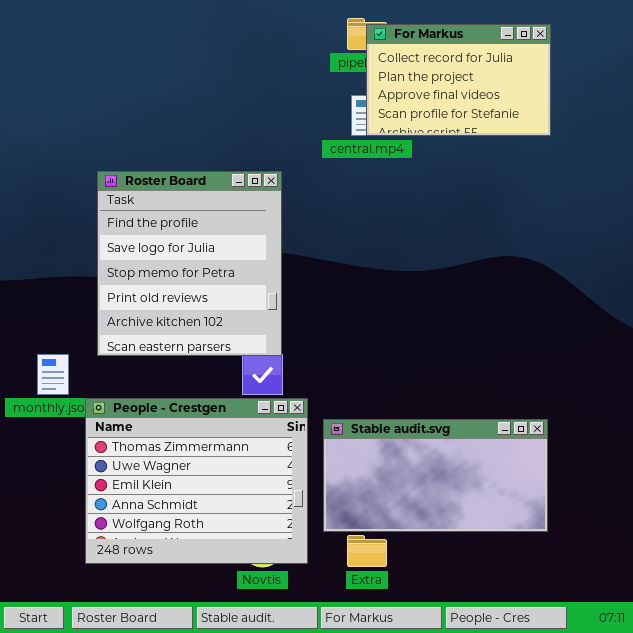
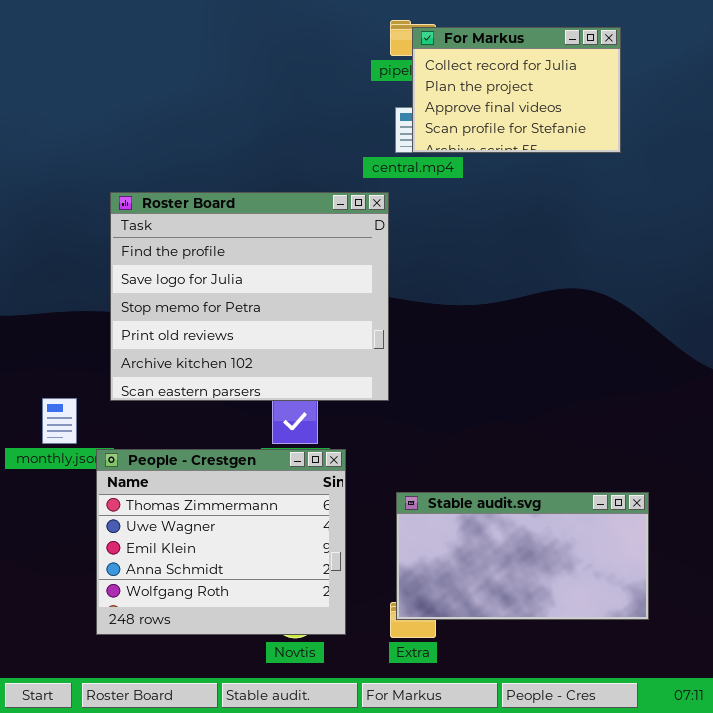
Roster Board: [97,171,282,356] -> [110,192,389,401], resized
Stable audit.svg: [323,419,548,532] -> [396,492,649,620], moved

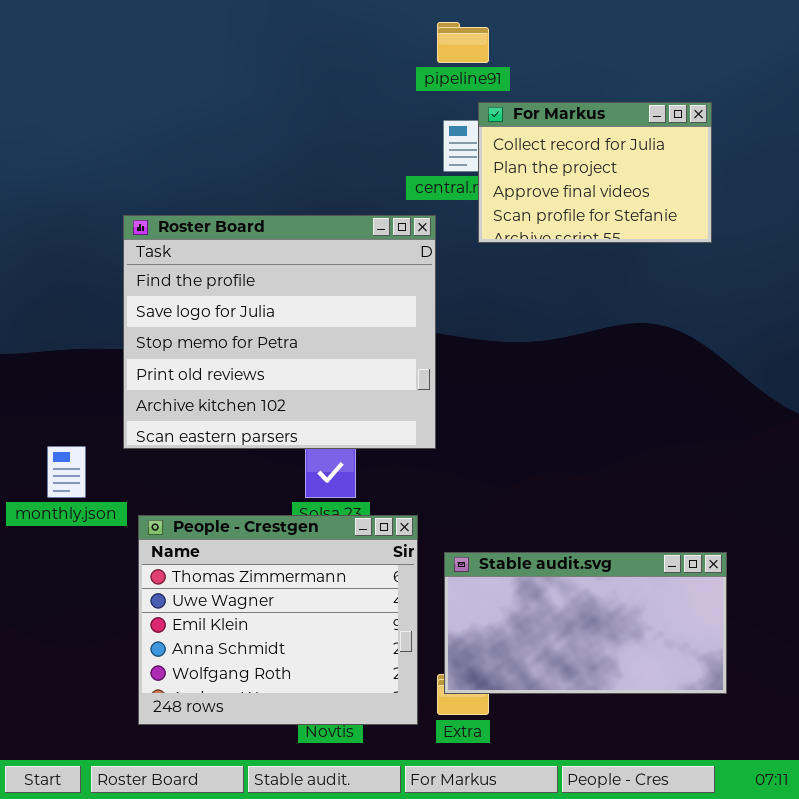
For Markus: [412,27,621,153] -> [478,102,712,243], moved
People - Crestgen: [96,449,346,635] -> [138,515,418,725], moved

